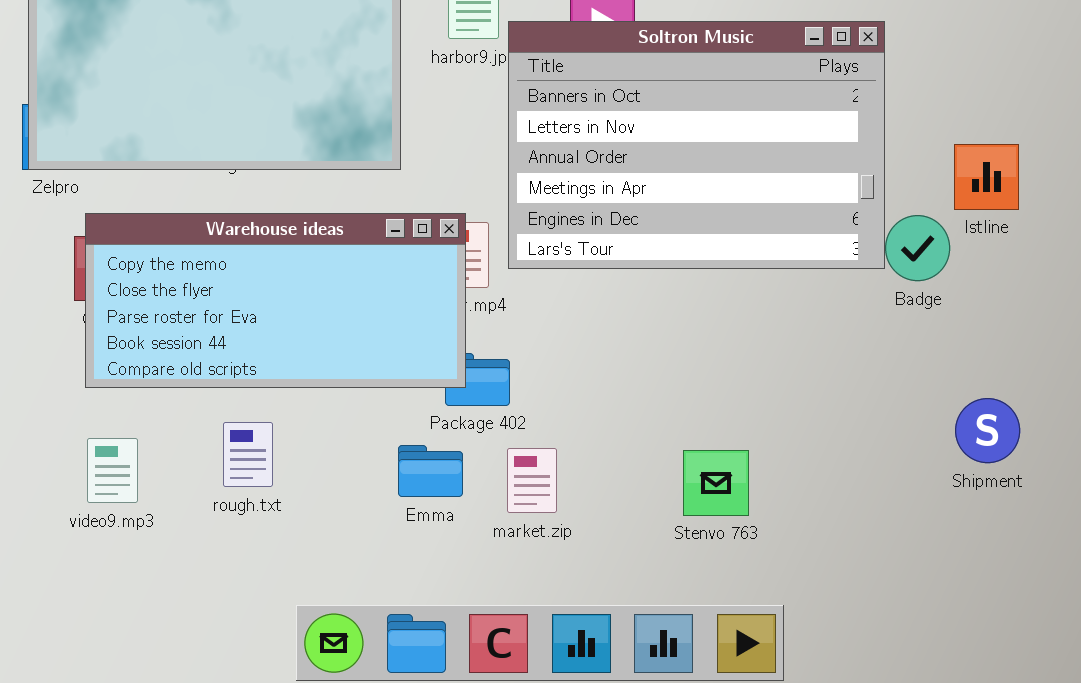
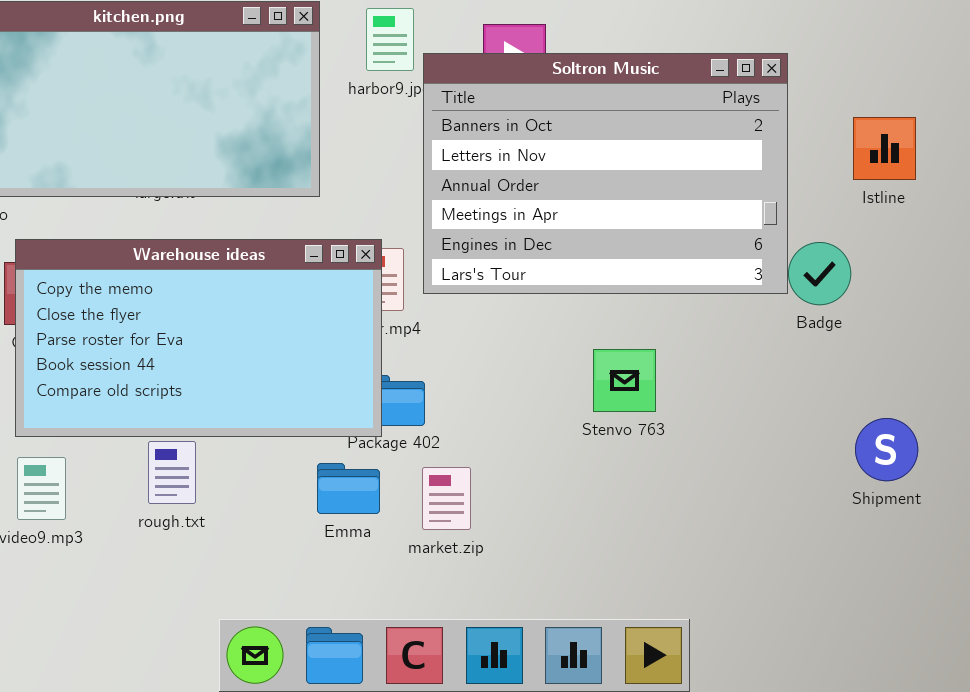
Istline: [954,144,1019,210] -> [853,117,916,180], moved
Warehouse ideas: [85,213,466,388] -> [15,239,382,437], resized
Stenvo 763: [683,450,749,516] -> [593,349,656,412], moved

